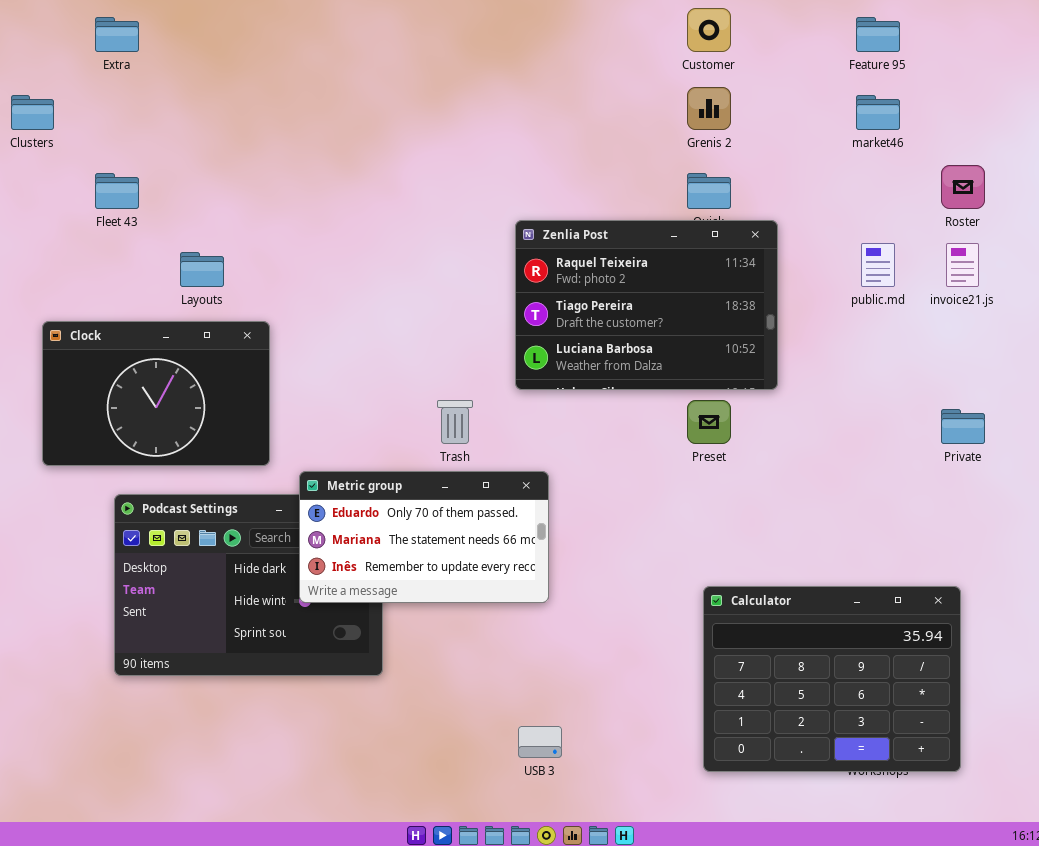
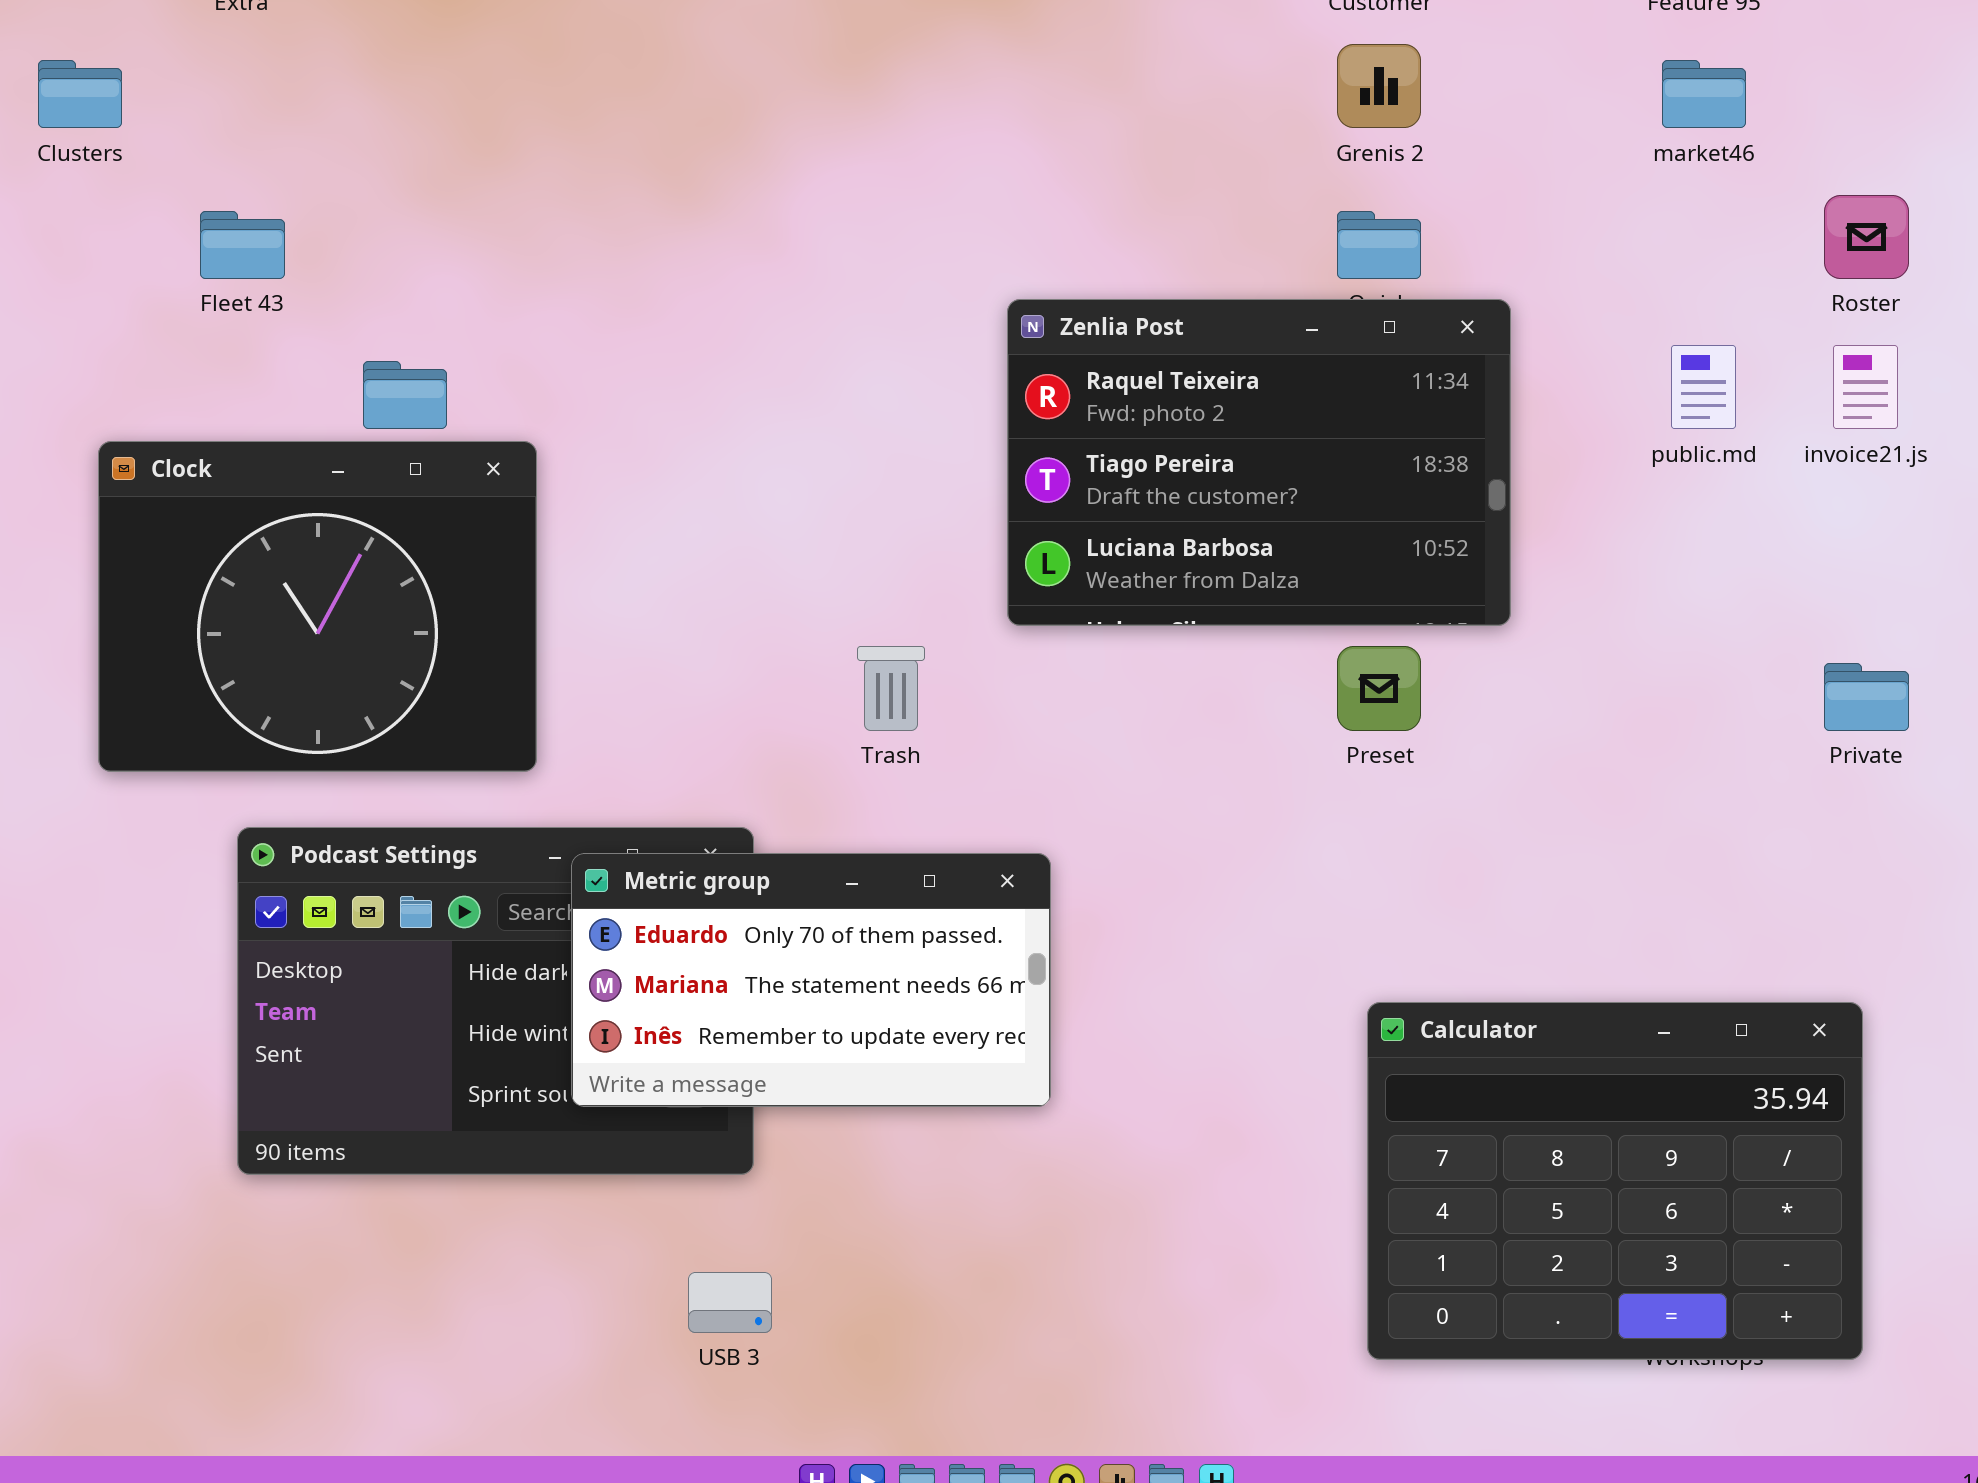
Clock: [42,321,270,466] -> [98,441,537,772], resized
Metric group: [299,471,549,603] -> [571,853,1051,1107], moved
USB 3: [518,726,562,758] -> [688,1272,772,1333], moved

